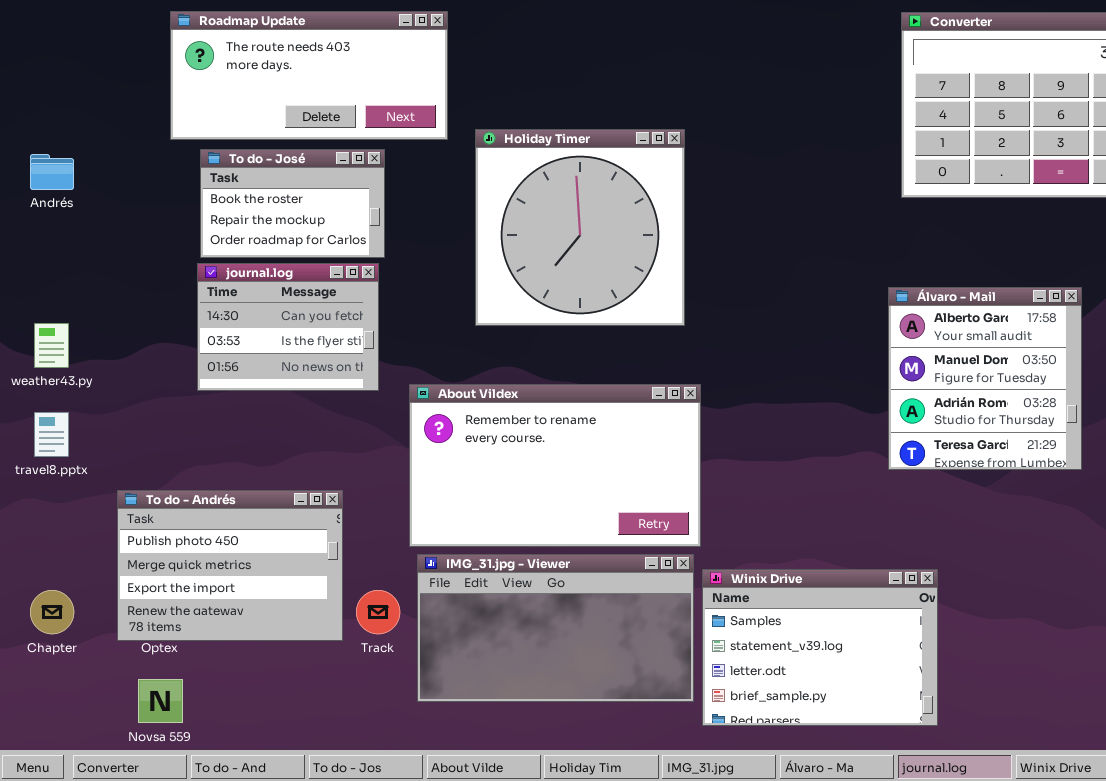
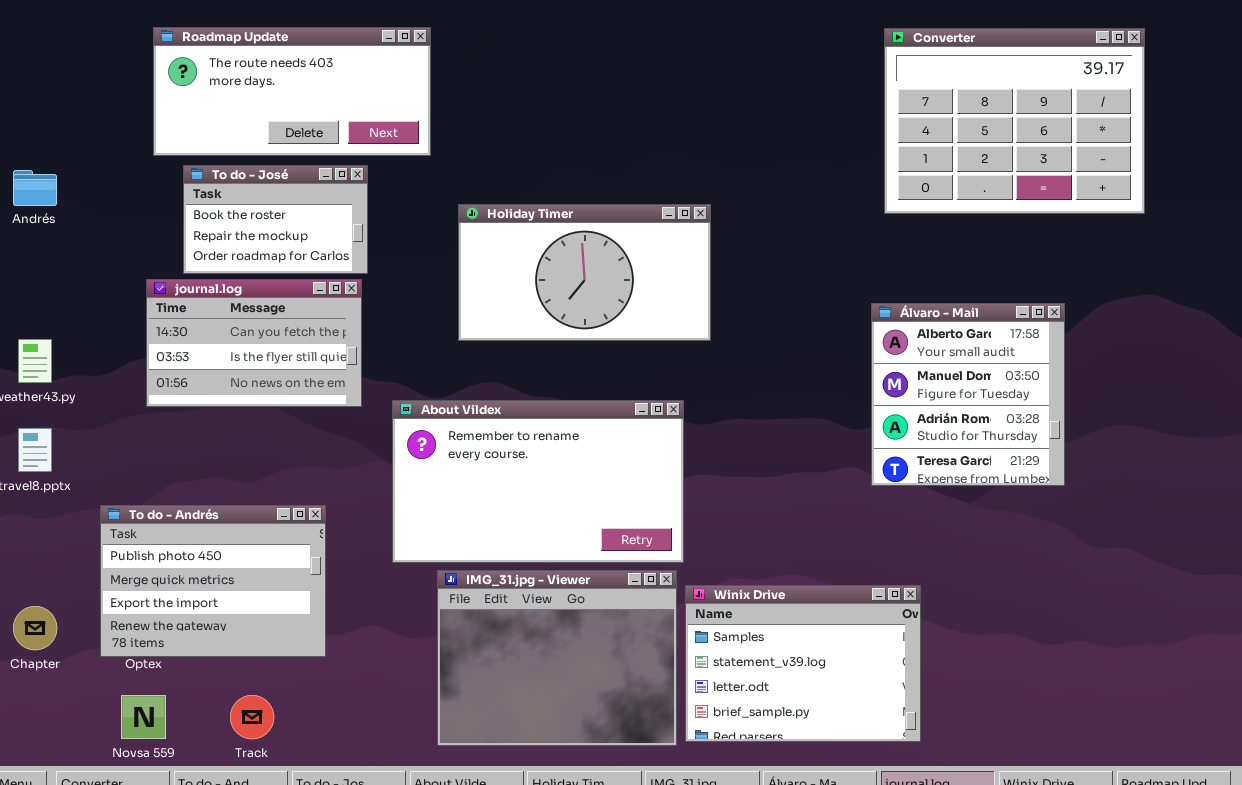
Holiday Timer: [475,129,685,326] -> [458,204,711,341], resized
journal.log: [197,263,379,391] -> [146,279,362,407], resized
IMG_31.jpg - Viewer: [417,554,694,702] -> [437,570,677,746], resized
Track: [356,590,400,634] -> [230,695,274,739], moved

